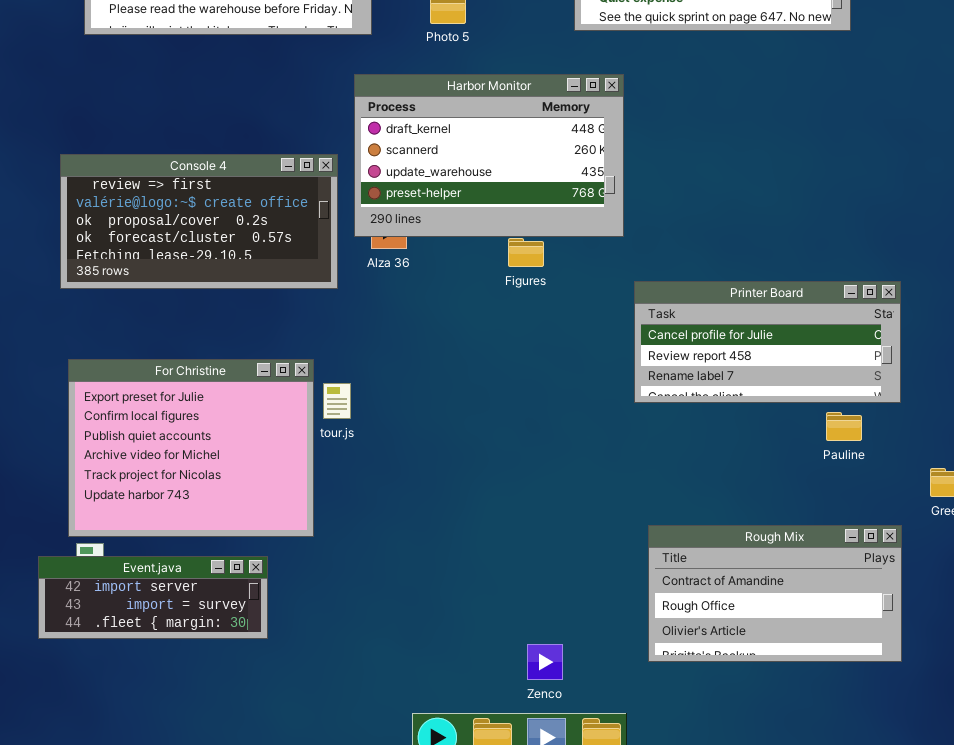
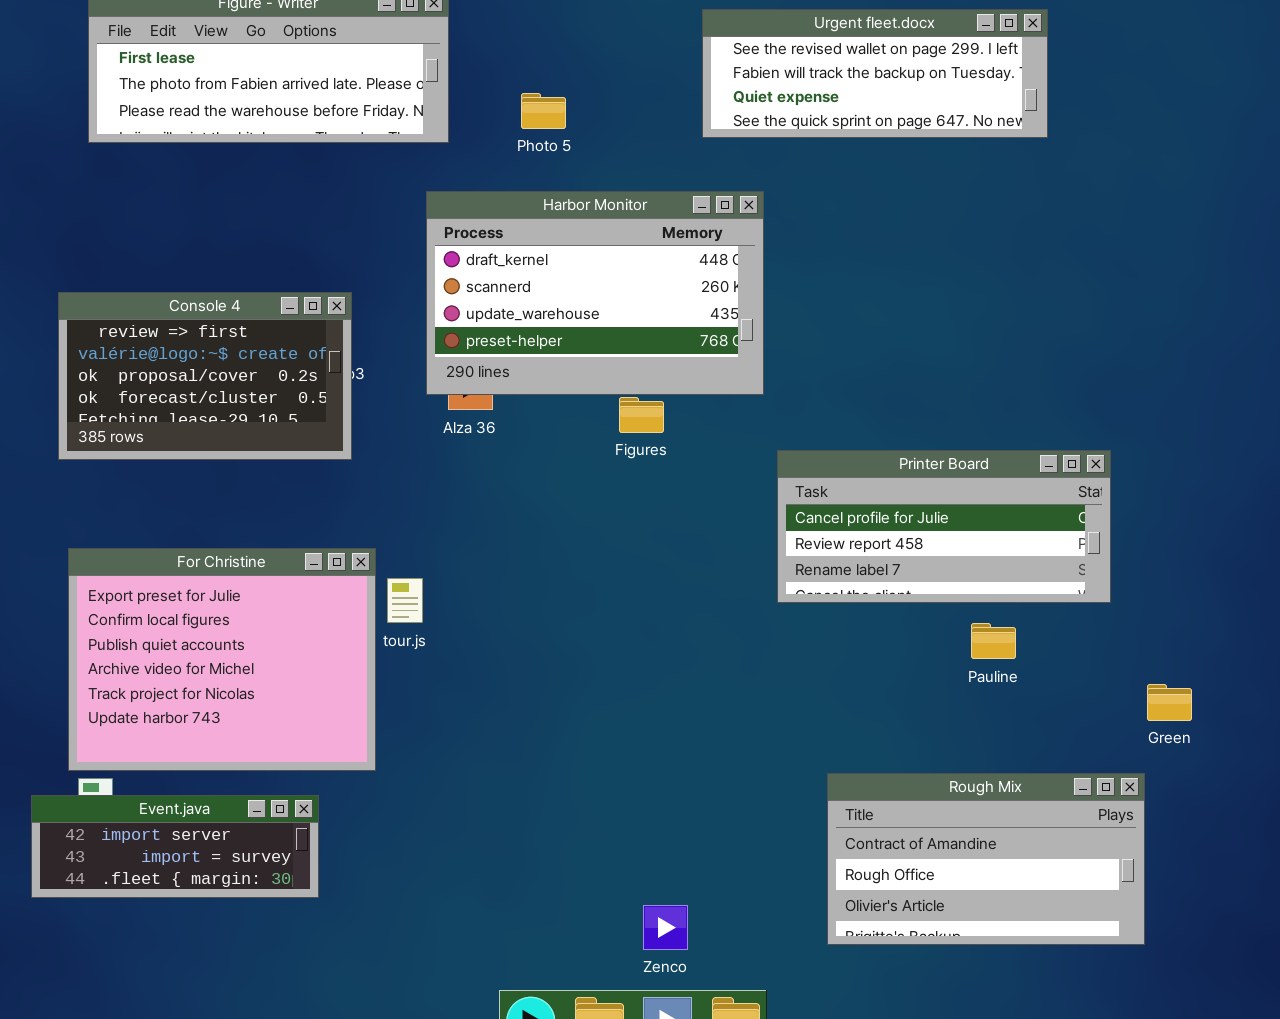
Console 4: [60,154,338,289] -> [58,292,352,460], resized
Pauline: [826,412,862,441] -> [971,623,1016,659], moved
Rough Mix: [648,525,902,662] -> [827,773,1145,945], moved

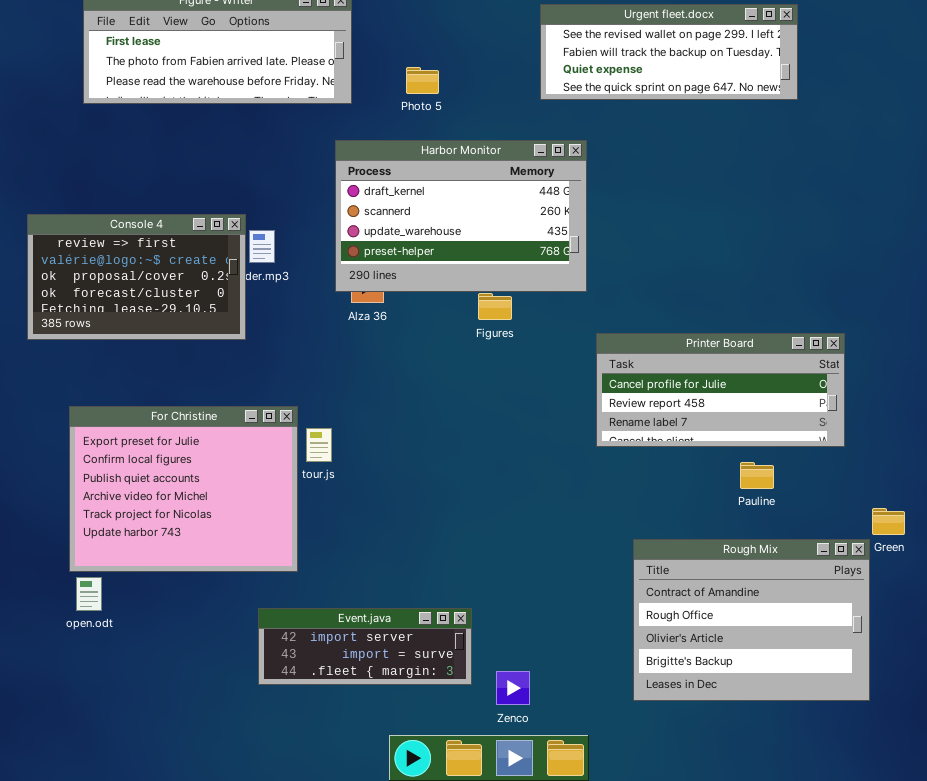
Console 4: [58,292,352,460] -> [27,214,246,340], moved
Rough Mix: [827,773,1145,945] -> [633,539,870,701], resized
Event.java: [31,795,319,898] -> [258,608,472,685], moved

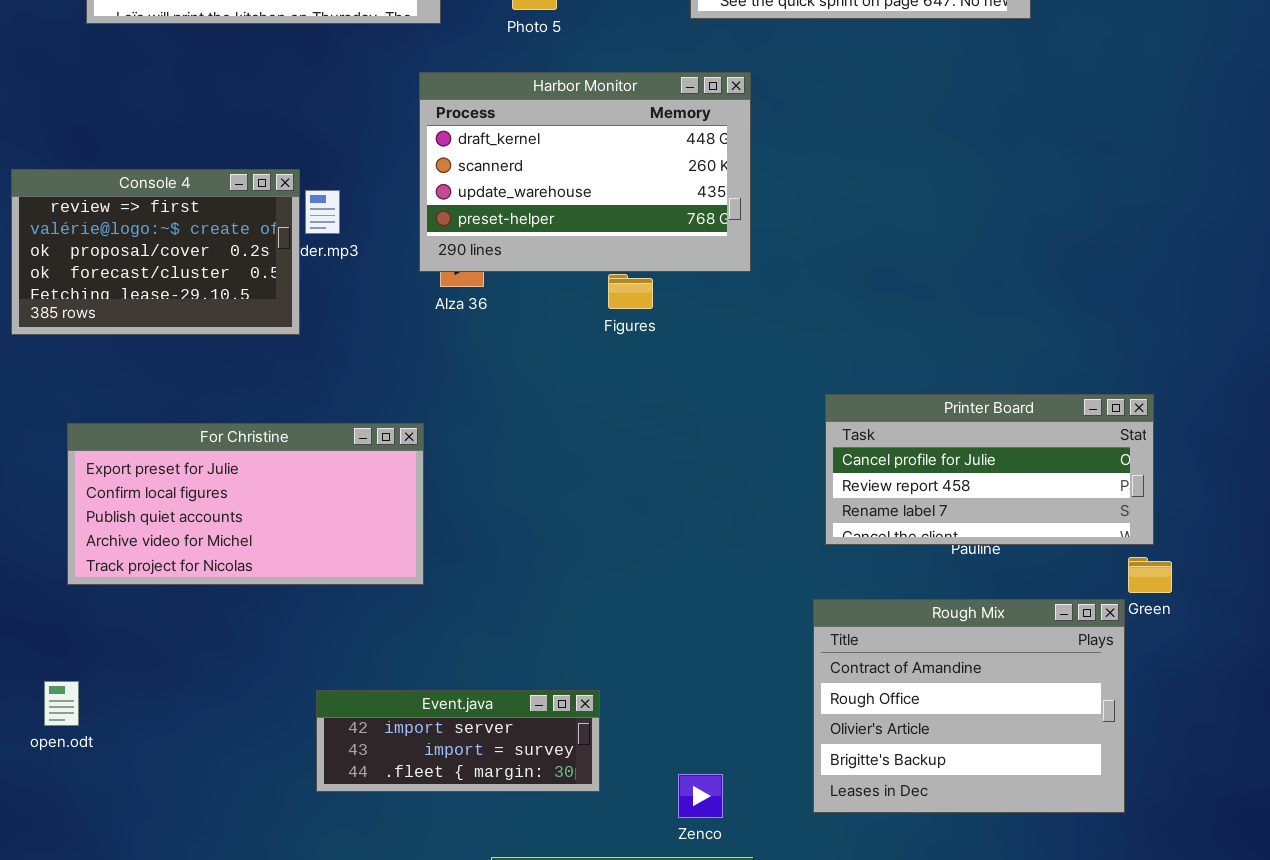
Printer Board: [596,333,845,447] -> [825,394,1154,545], moved
For Christine: [69,406,298,572] -> [67,423,424,585], resized
open.odt: [76,577,102,611] -> [44,681,79,726], moved
Zenco: [496,671,530,705] -> [678,774,723,818], moved

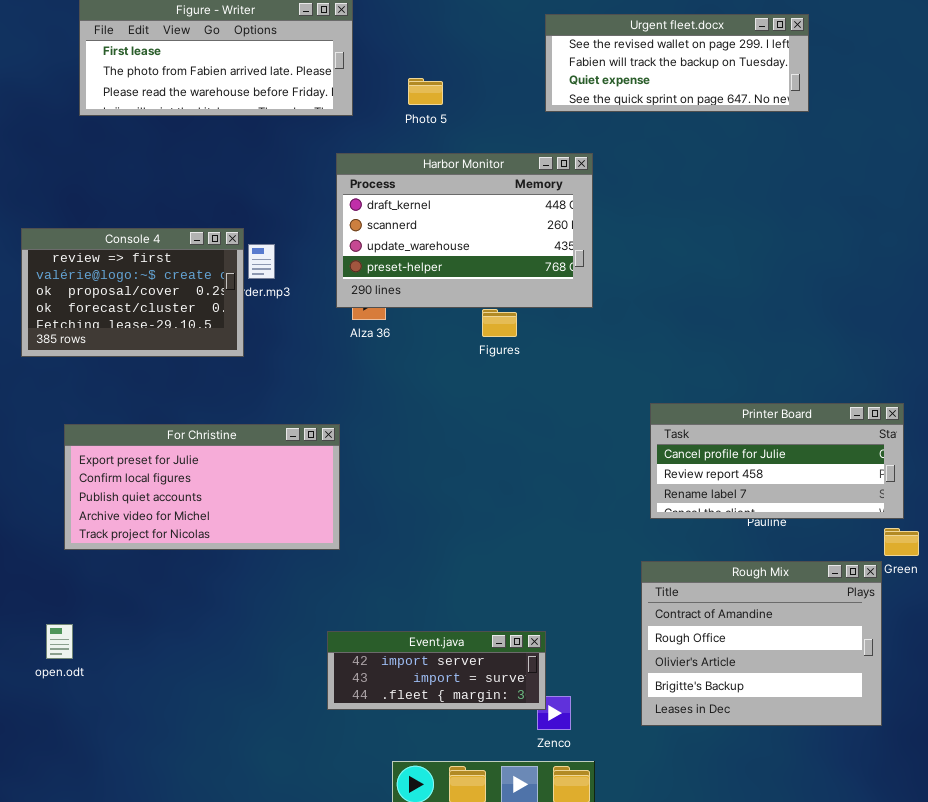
Event.java: [316,690,600,792] -> [327,631,546,710], moved

